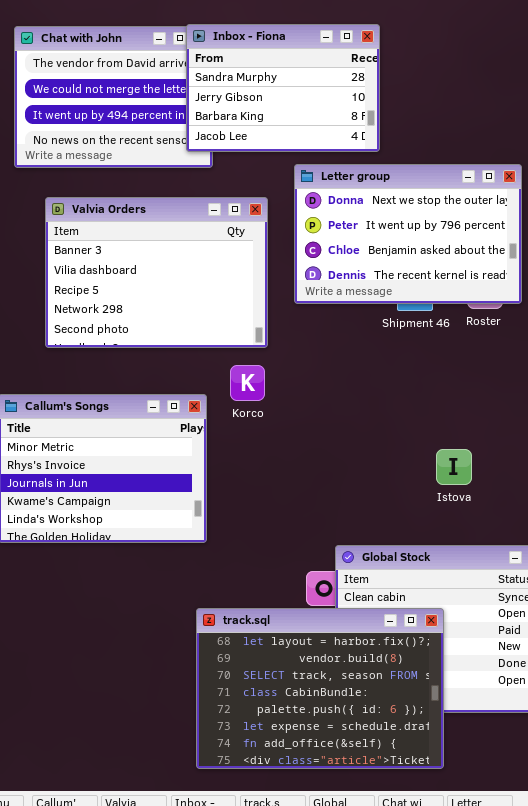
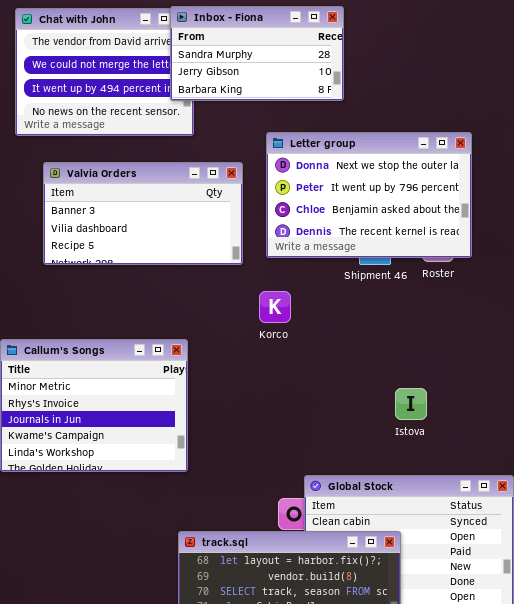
Inbox - Fiona: [186,24,380,152] -> [170,6,344,101], resized
Valvia Orders: [45,197,268,348] -> [43,162,243,265], resized
Korco: [230,365,265,401] -> [259,291,291,323], moved

